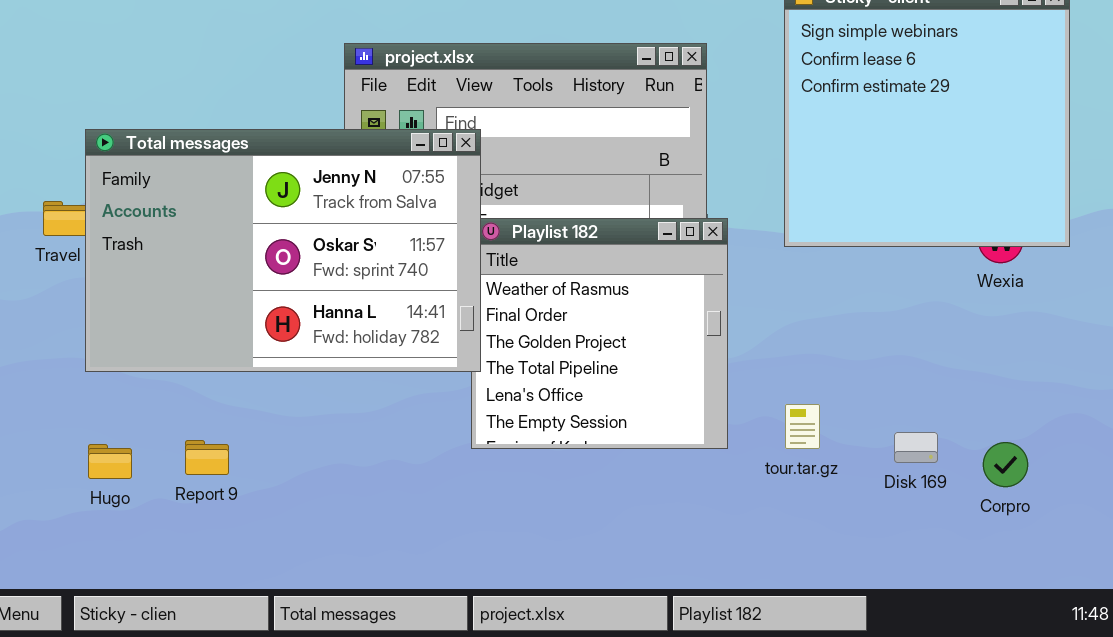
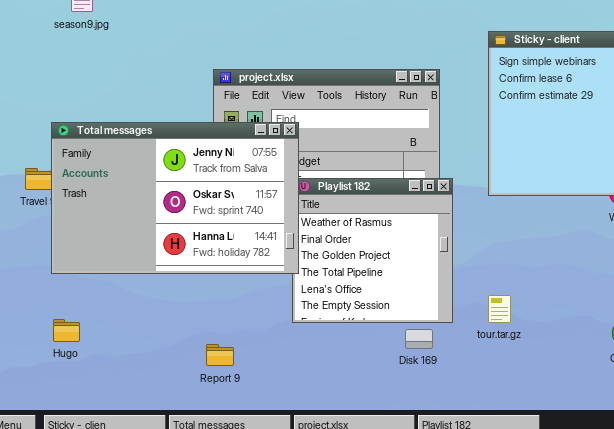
Disk 169: [894,432,938,463] -> [405,329,433,349], moved
Report 9: [185,440,229,475] -> [206,344,234,366], moved

